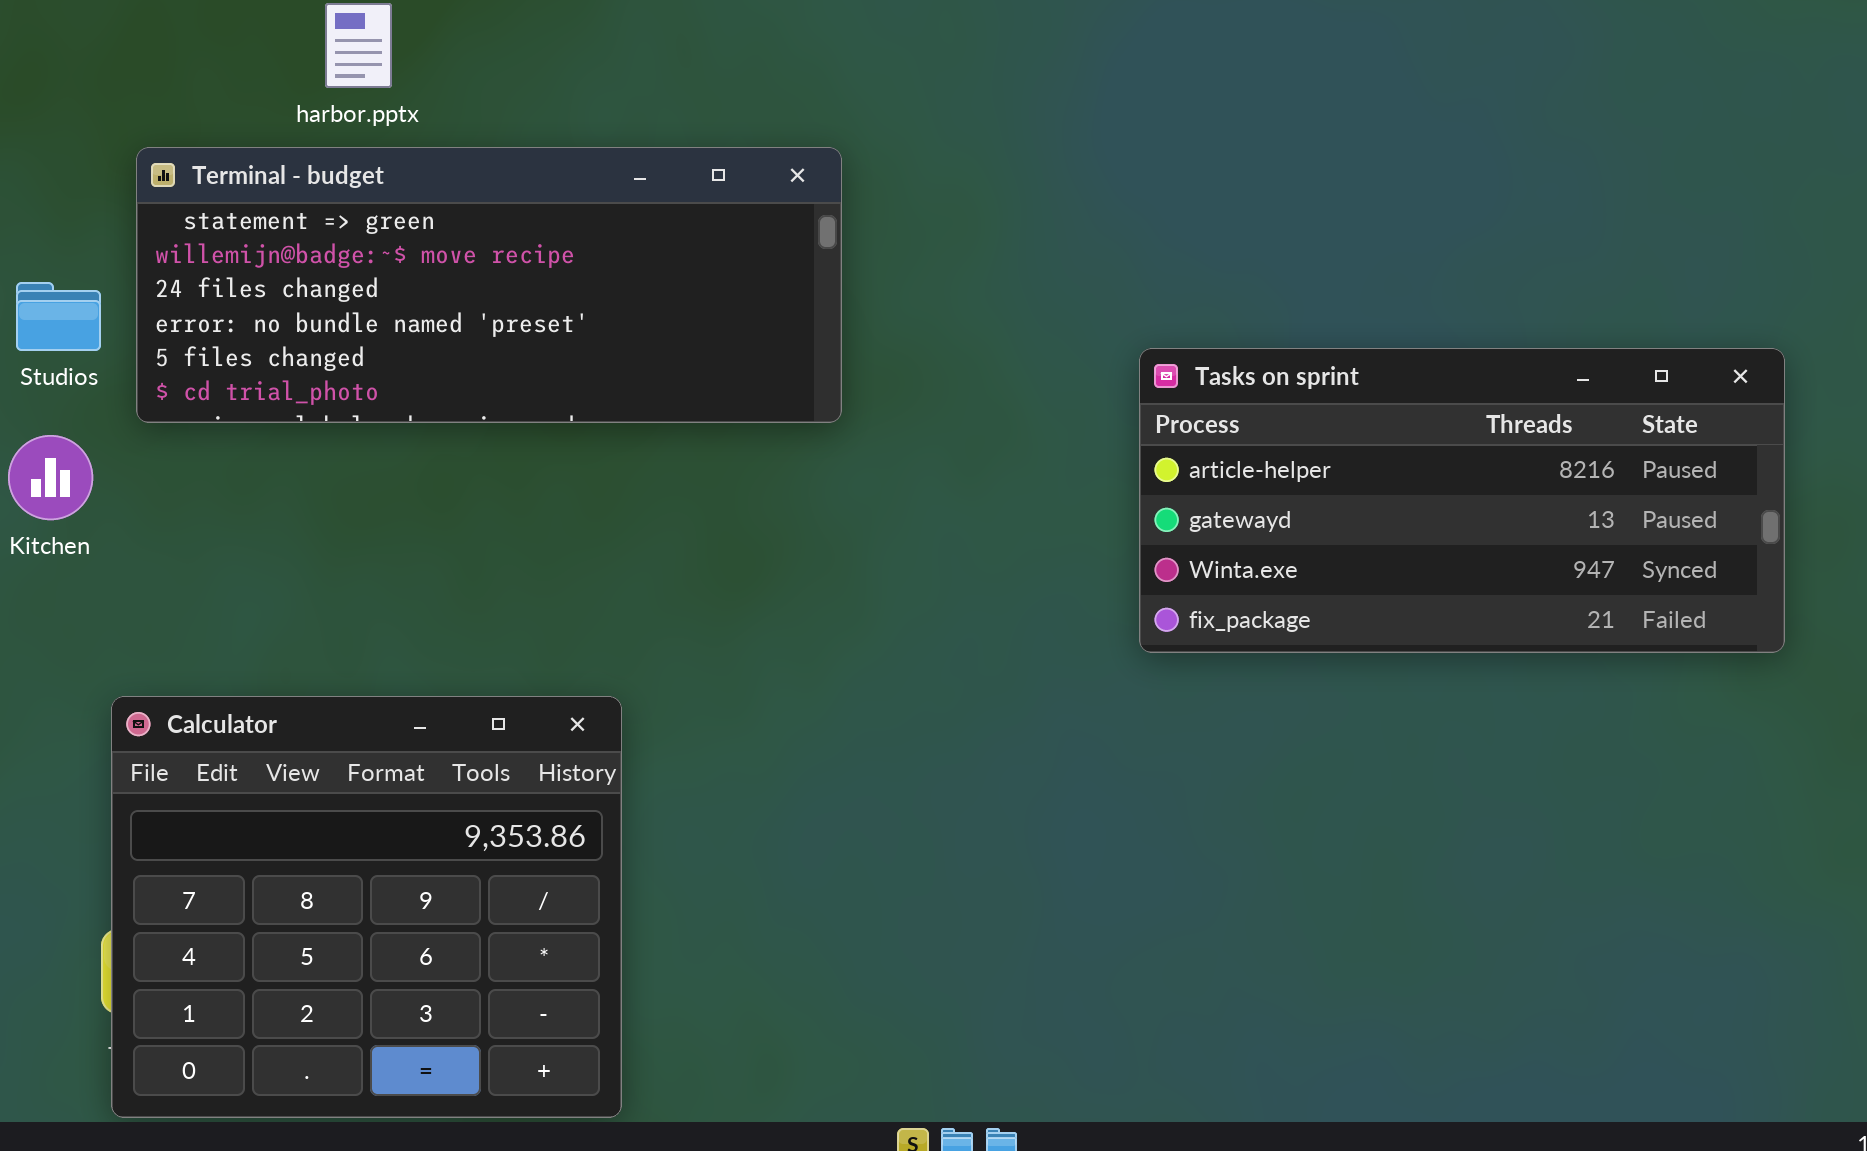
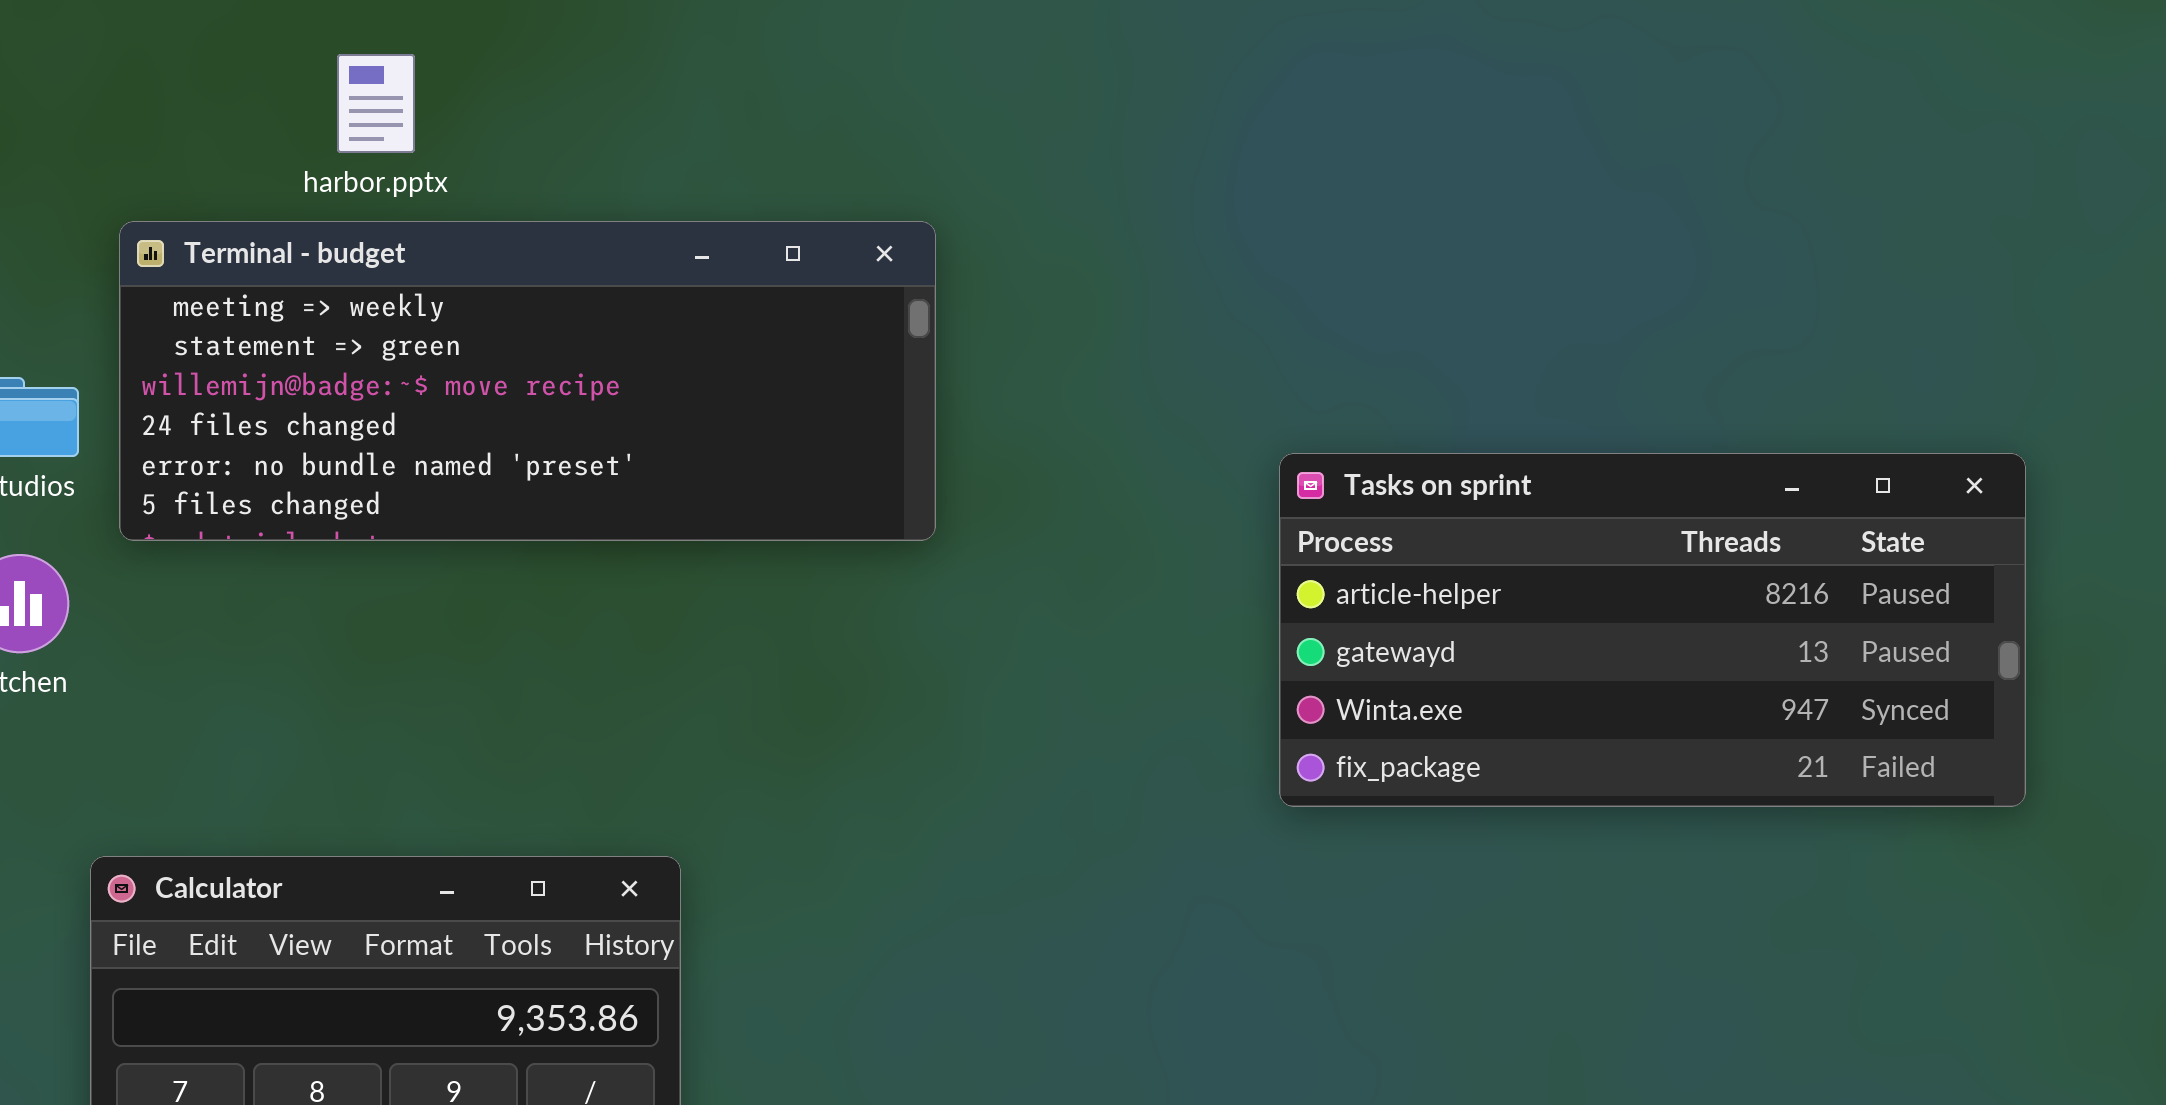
Terminal - budget: [136,147,842,423] -> [119,221,936,541], scrolled up 1 row

